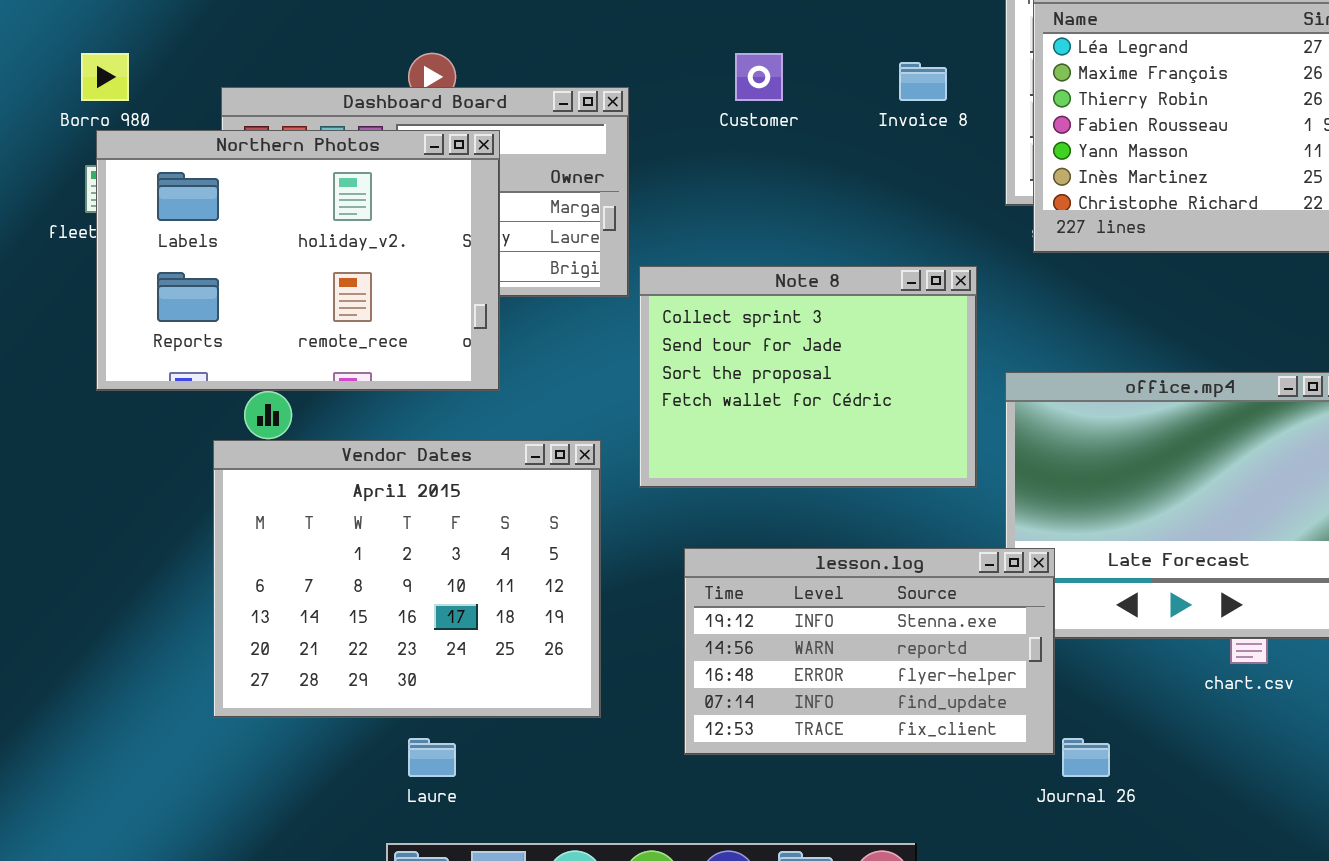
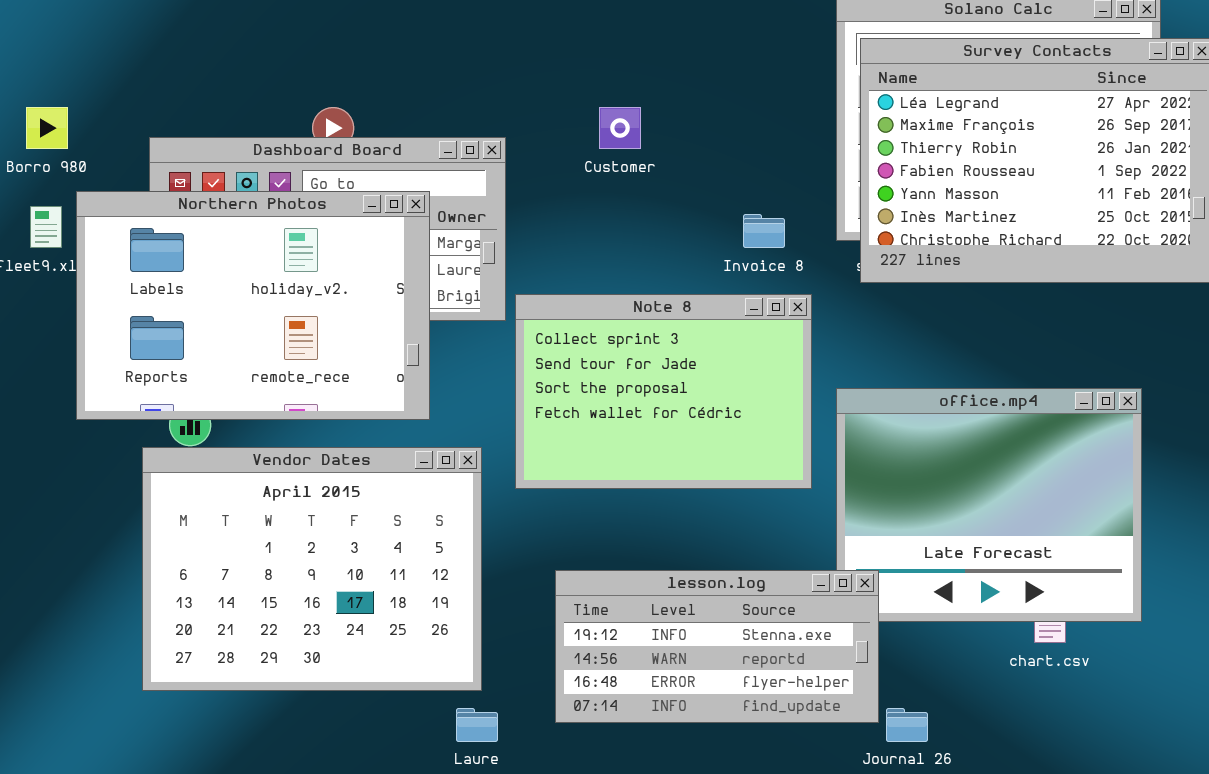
Invoice 8: [899,62,947,101] -> [743,214,785,248], moved
Northern Photos: [96,130,500,391] -> [76,191,430,420], moved
lesson.log: [684,548,1055,755] -> [555,570,879,723], resized
Laure: [408,738,456,777] -> [456,708,498,742], moved

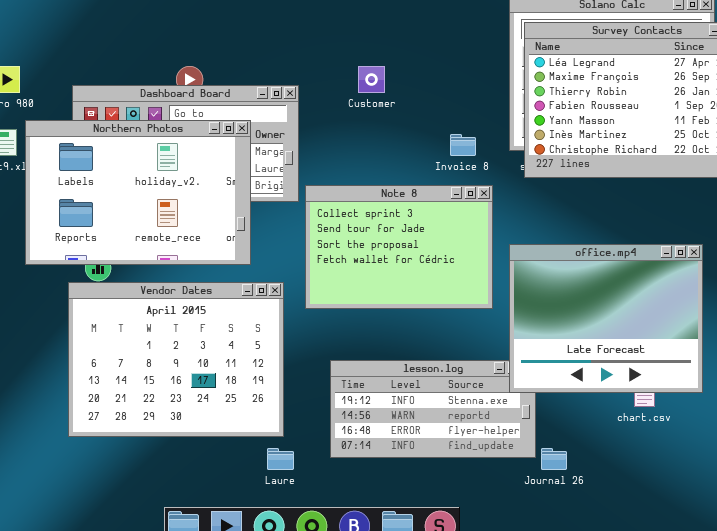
office.mp4: [836,388,1142,622] -> [509,244,703,393], raised

